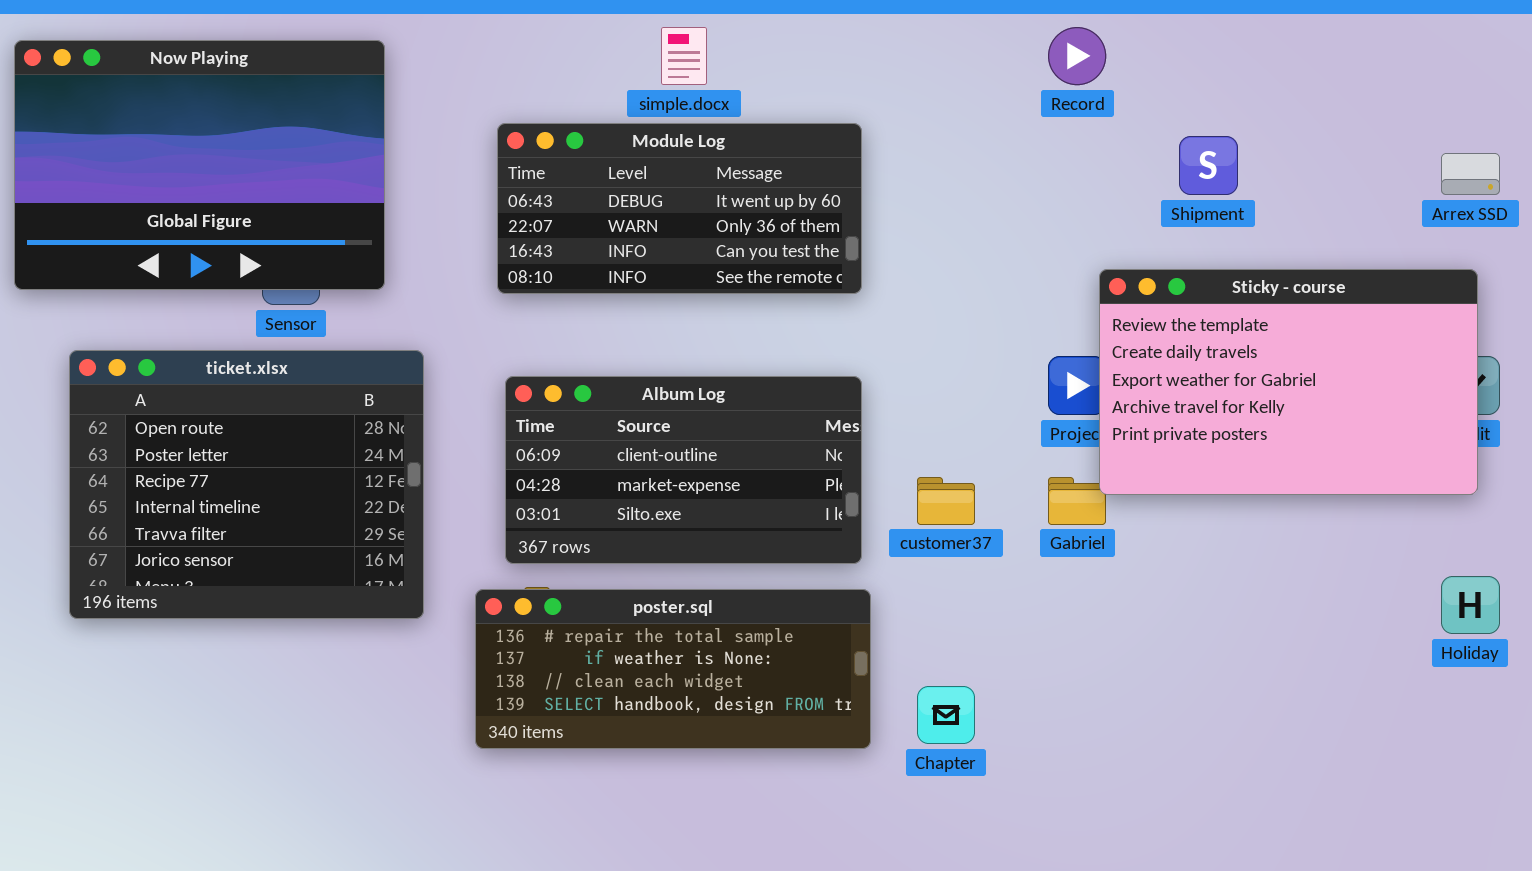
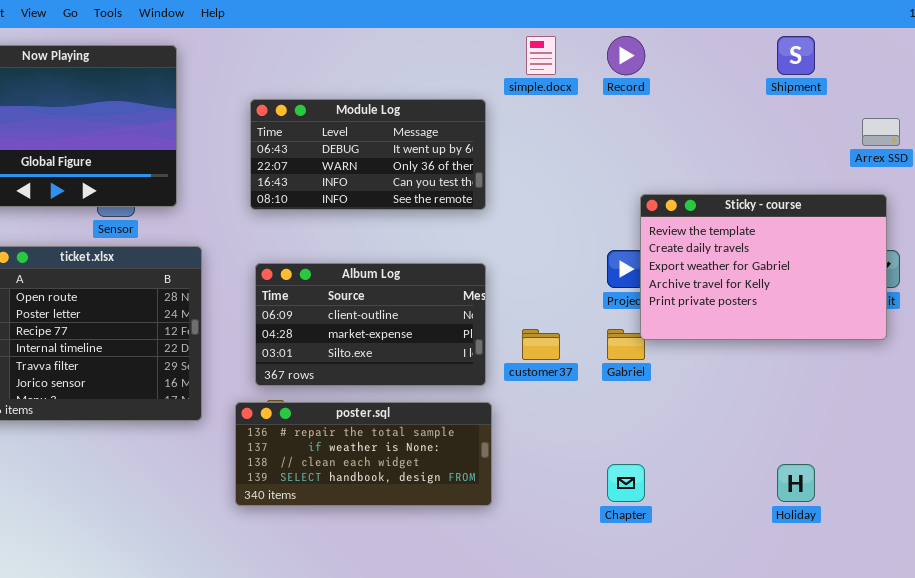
simple.docx: [661,27,707,85] -> [526,36,556,75], moved
Shipment: [1179,136,1238,195] -> [777,36,815,75], moved
Holiday: [1441,576,1500,634] -> [777,464,815,502], moved
Chapter: [917,686,975,744] -> [607,464,645,502], moved

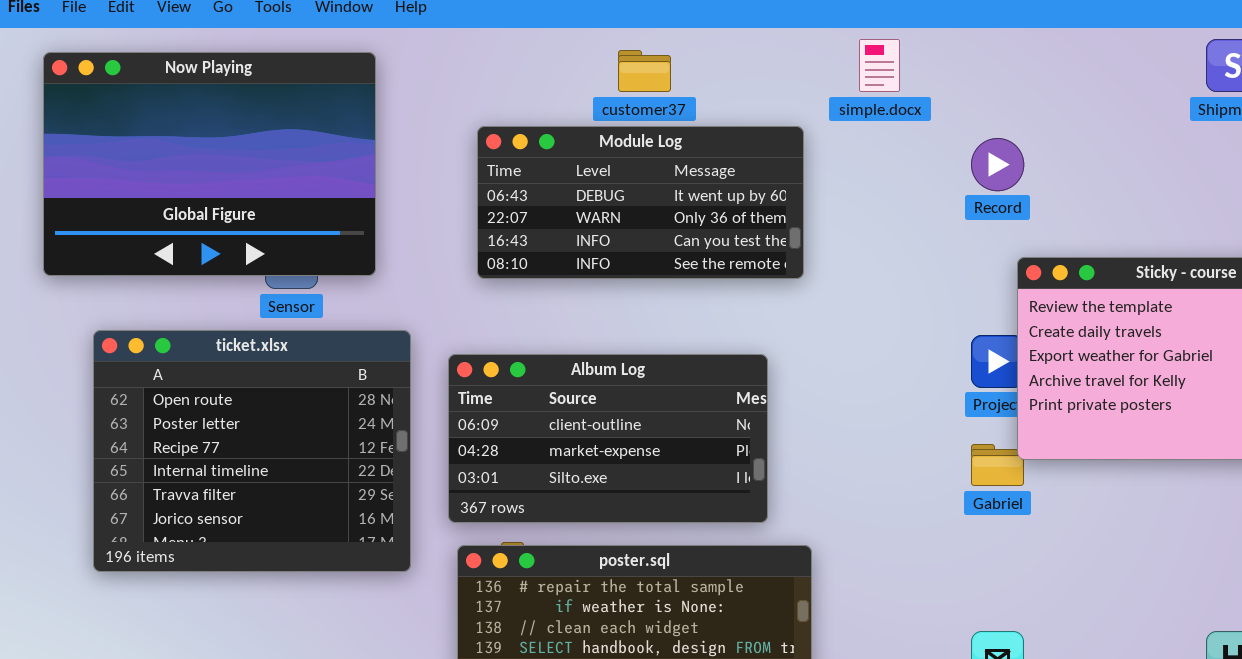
Record: [607,36,645,75] -> [971,138,1024,191], moved
Album Log: [255,263,486,386] -> [448,354,768,523], moved
customer37: [522,329,560,360] -> [618,50,671,92], moved

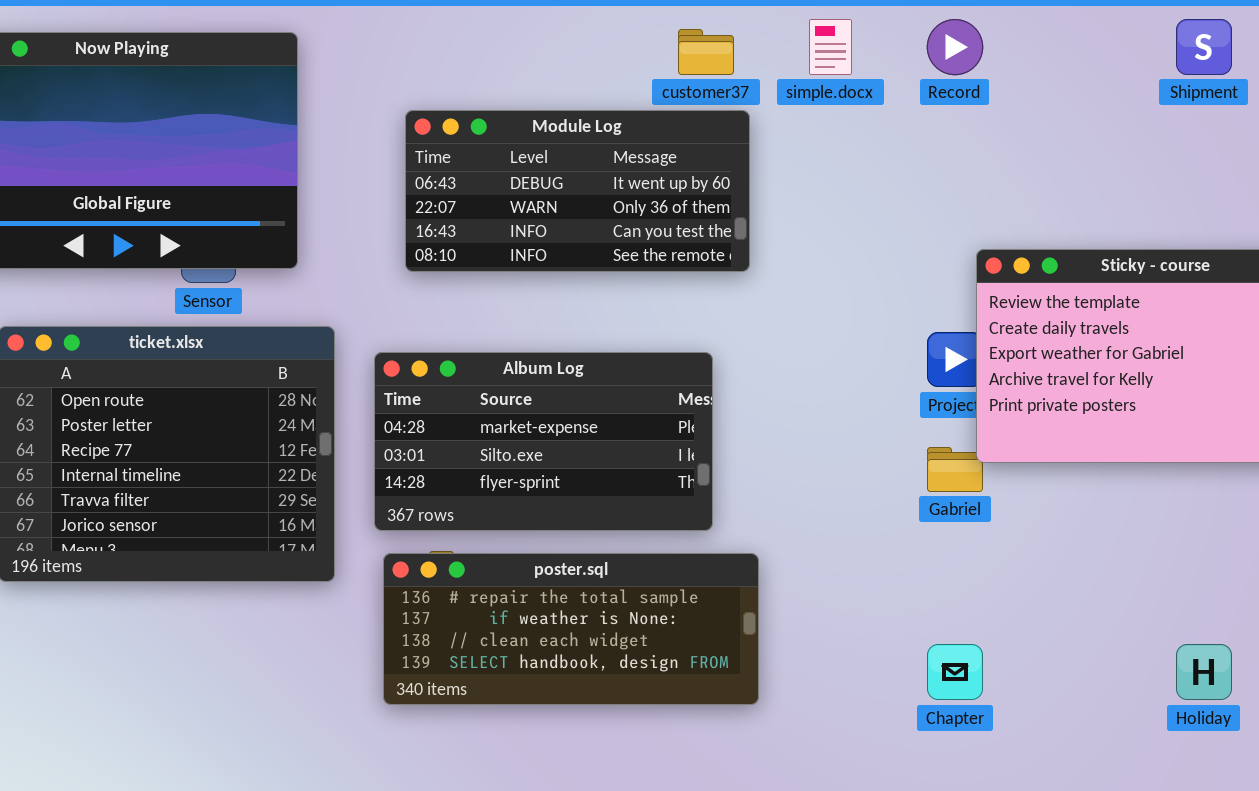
customer37: [618,50,671,92] -> [678,29,734,75], moved
Record: [971,138,1024,191] -> [927,19,983,75], moved
Album Log: [448,354,768,523] -> [374,352,713,531], scrolled down 1 row

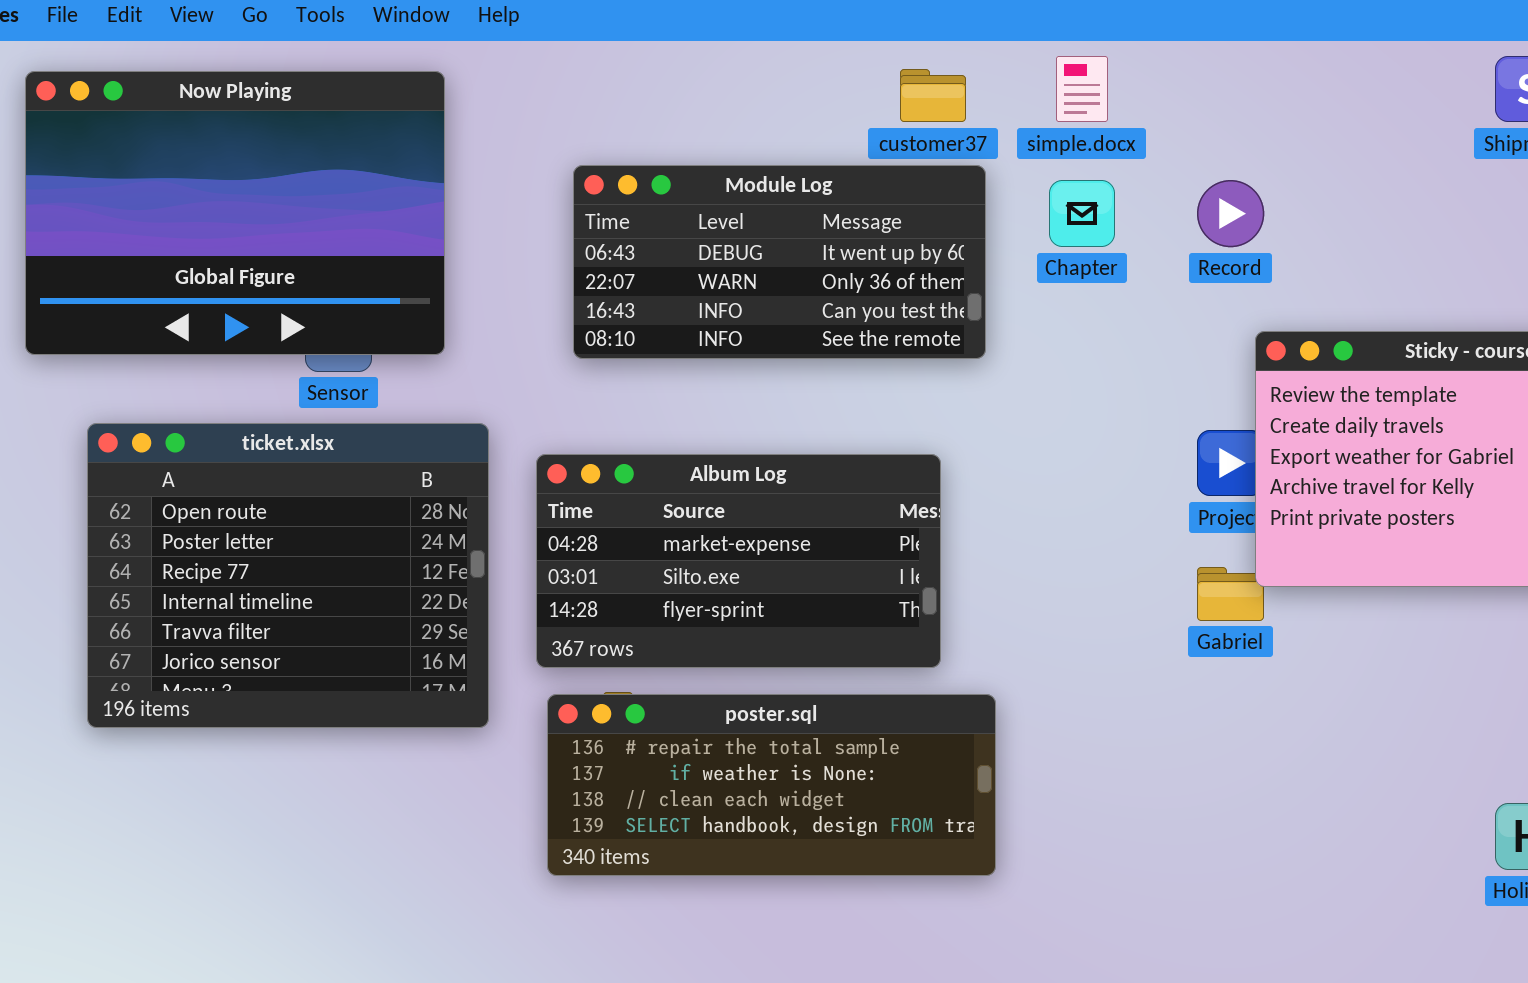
Record: [927,19,983,75] -> [1197,180,1264,247], moved
Chapter: [927,644,983,700] -> [1049,180,1115,247], moved

